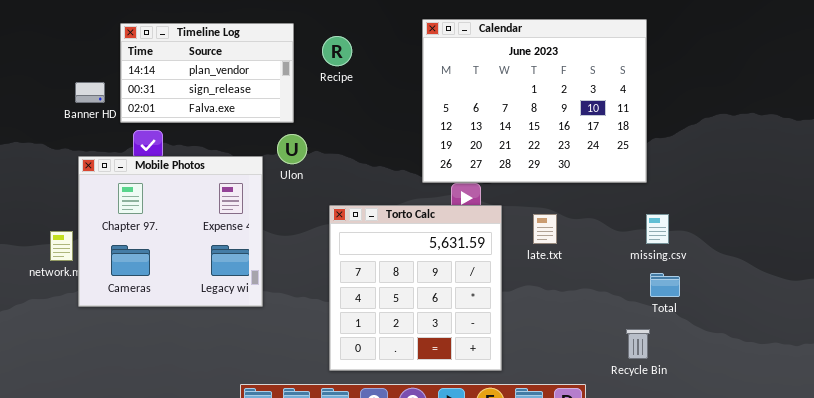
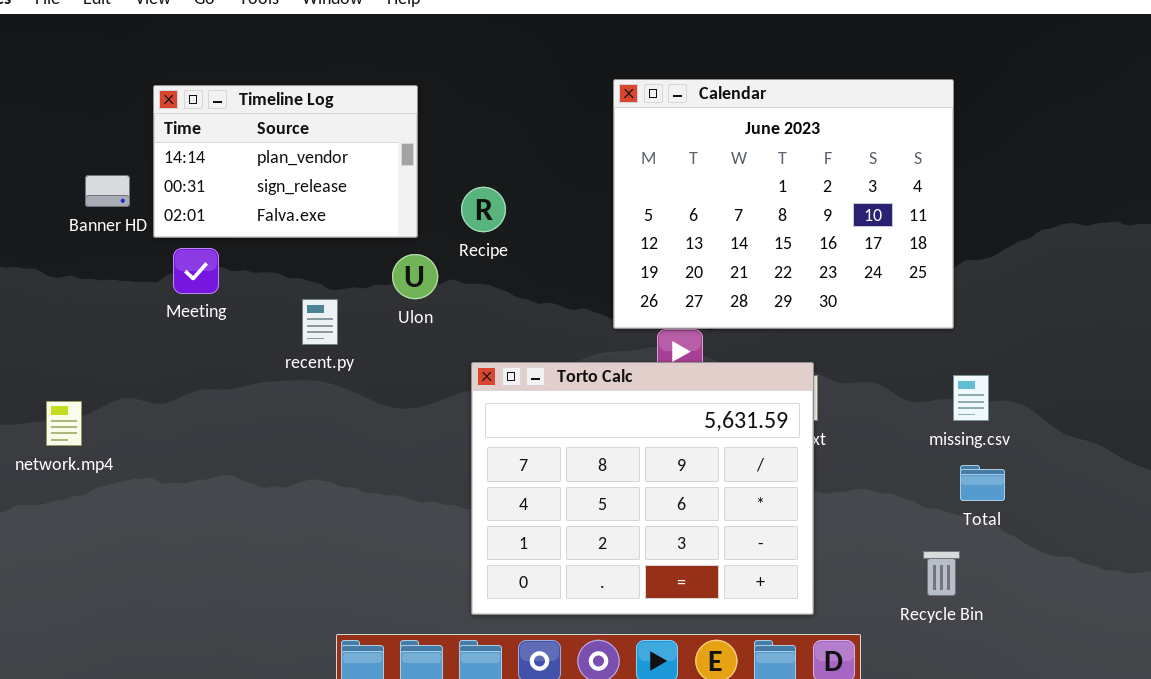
Recipe: [322,36,352,66] -> [461,187,506,232], moved
Mobile Photos: [78,156,263,307] -> none, closed
Torto Calc: [329,205,502,371] -> [471,362,814,615], resized

